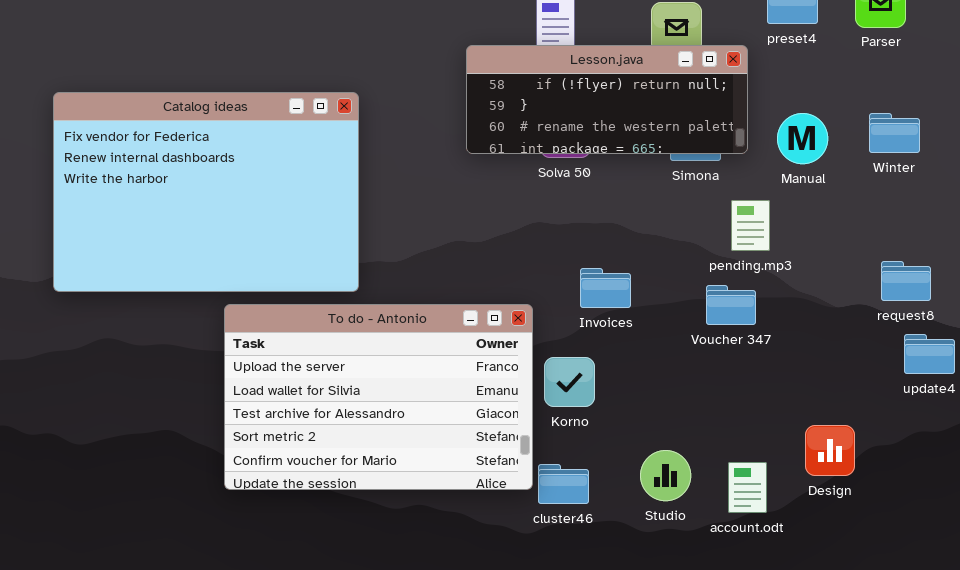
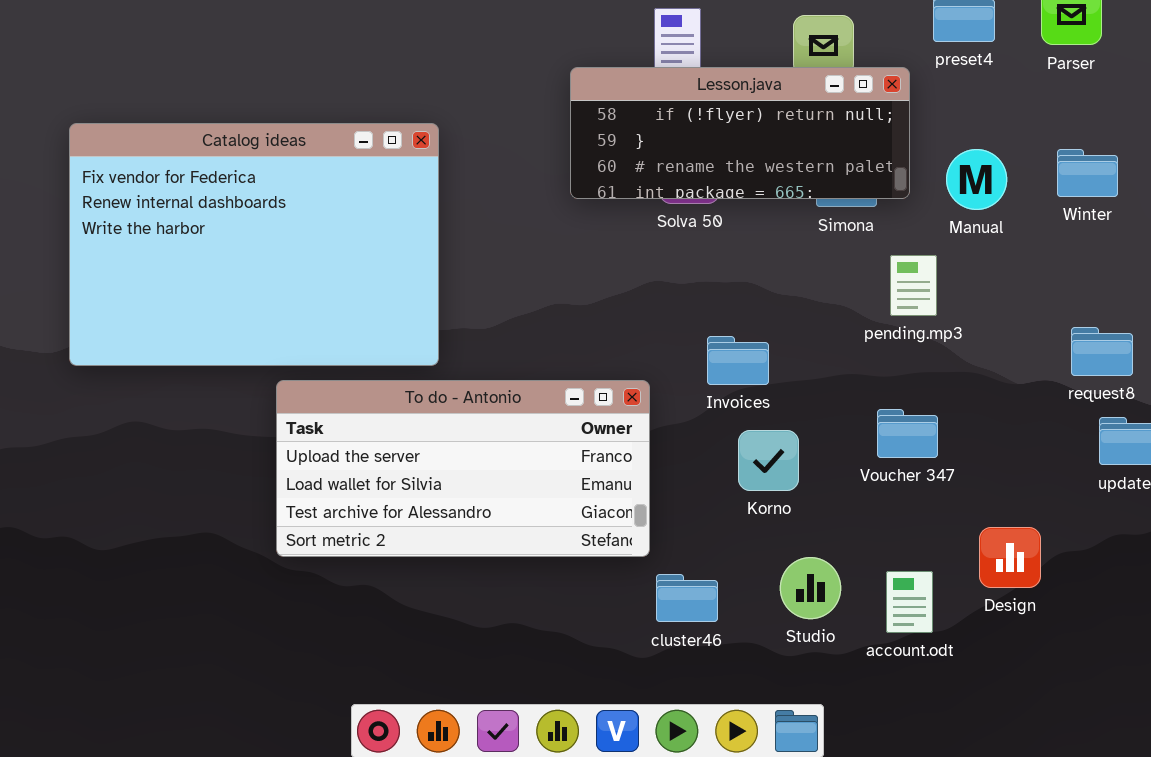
Voucher 347: [706,285,756,325] -> [877,409,938,458], moved
To do - Antonio: [224,304,533,490] -> [276,380,650,557], resized
Korno: [544,357,595,407] -> [738,430,799,491], moved

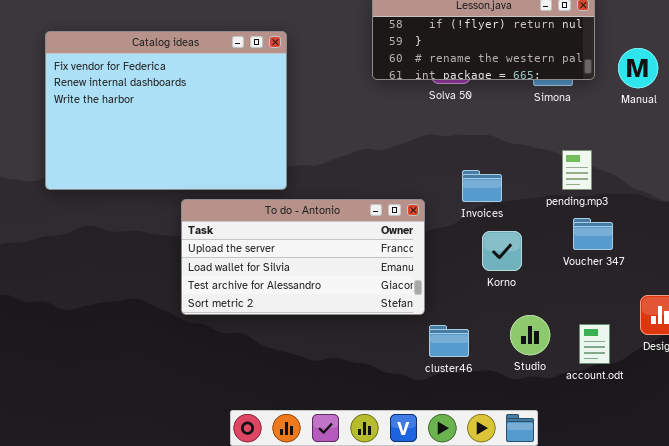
pending.mp3: [890,255,937,316] -> [562,150,592,190], moved

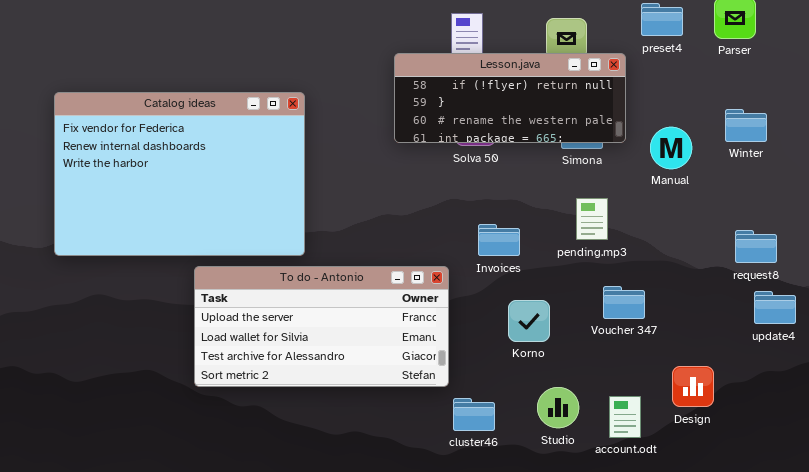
Manual: [618,48,658,88] -> [650,127,692,169], moved
pending.mp3: [562,150,592,190] -> [576,198,608,240], moved
Invoices: [462,170,502,202] -> [478,224,520,256], moved

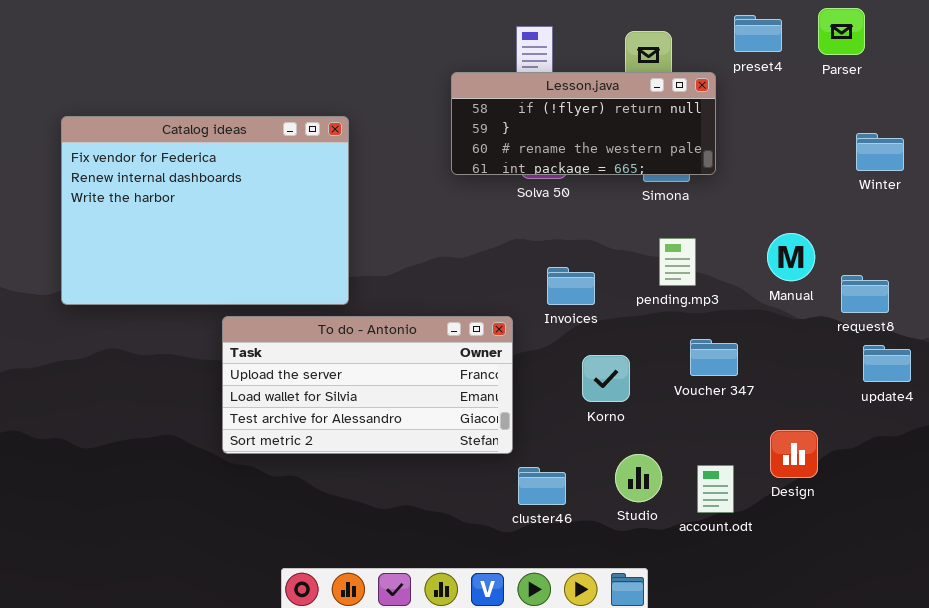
Winter: [725,109,767,142] -> [856,133,904,171], moved
Manual: [650,127,692,169] -> [767,233,815,281], moved

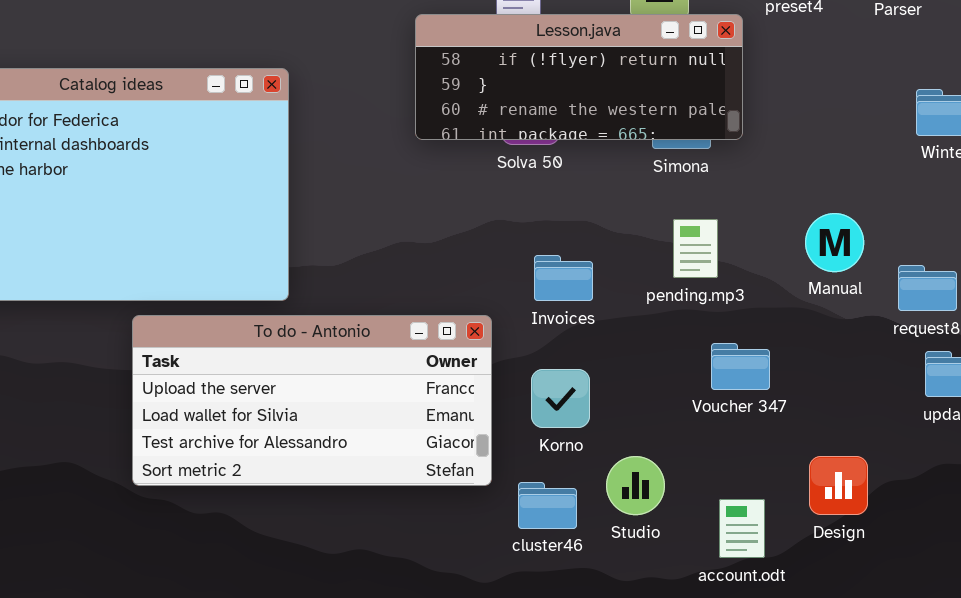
Korno: [582,355,630,402] -> [531,369,590,428], moved
Studio: [615,454,662,502] -> [606,456,665,515], moved
cluster46: [518,467,566,505] -> [518,482,577,529], moved

